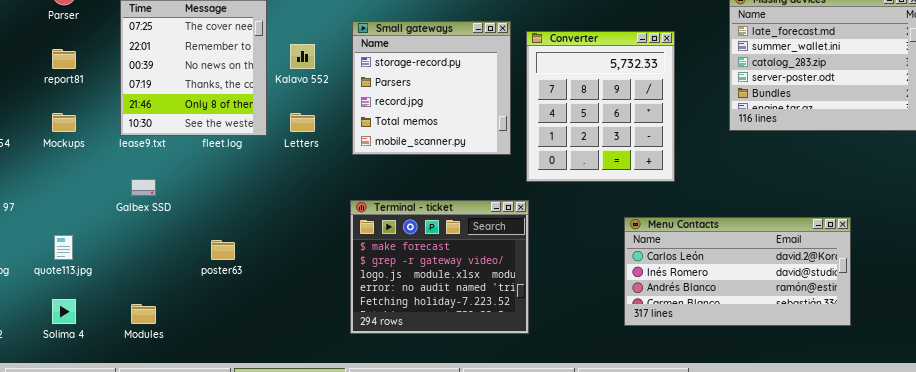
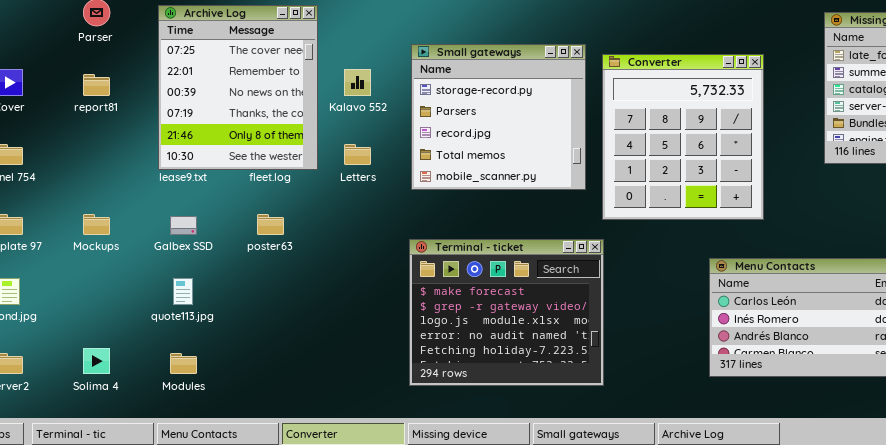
Mockups: [52,113,76,132] -> [83,214,110,235], moved
quote113.jpg: [54,235,73,260] -> [173,278,193,305], moved
poster63: [211,240,235,260] -> [257,214,284,235], moved

